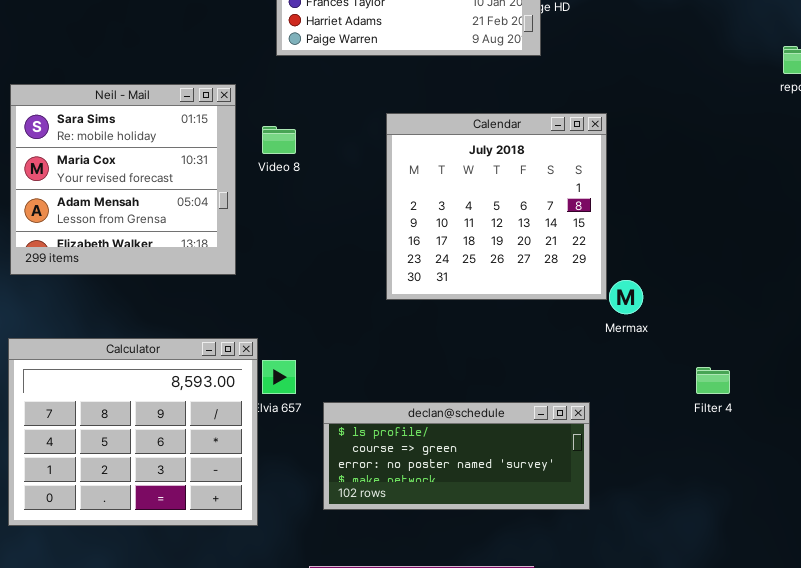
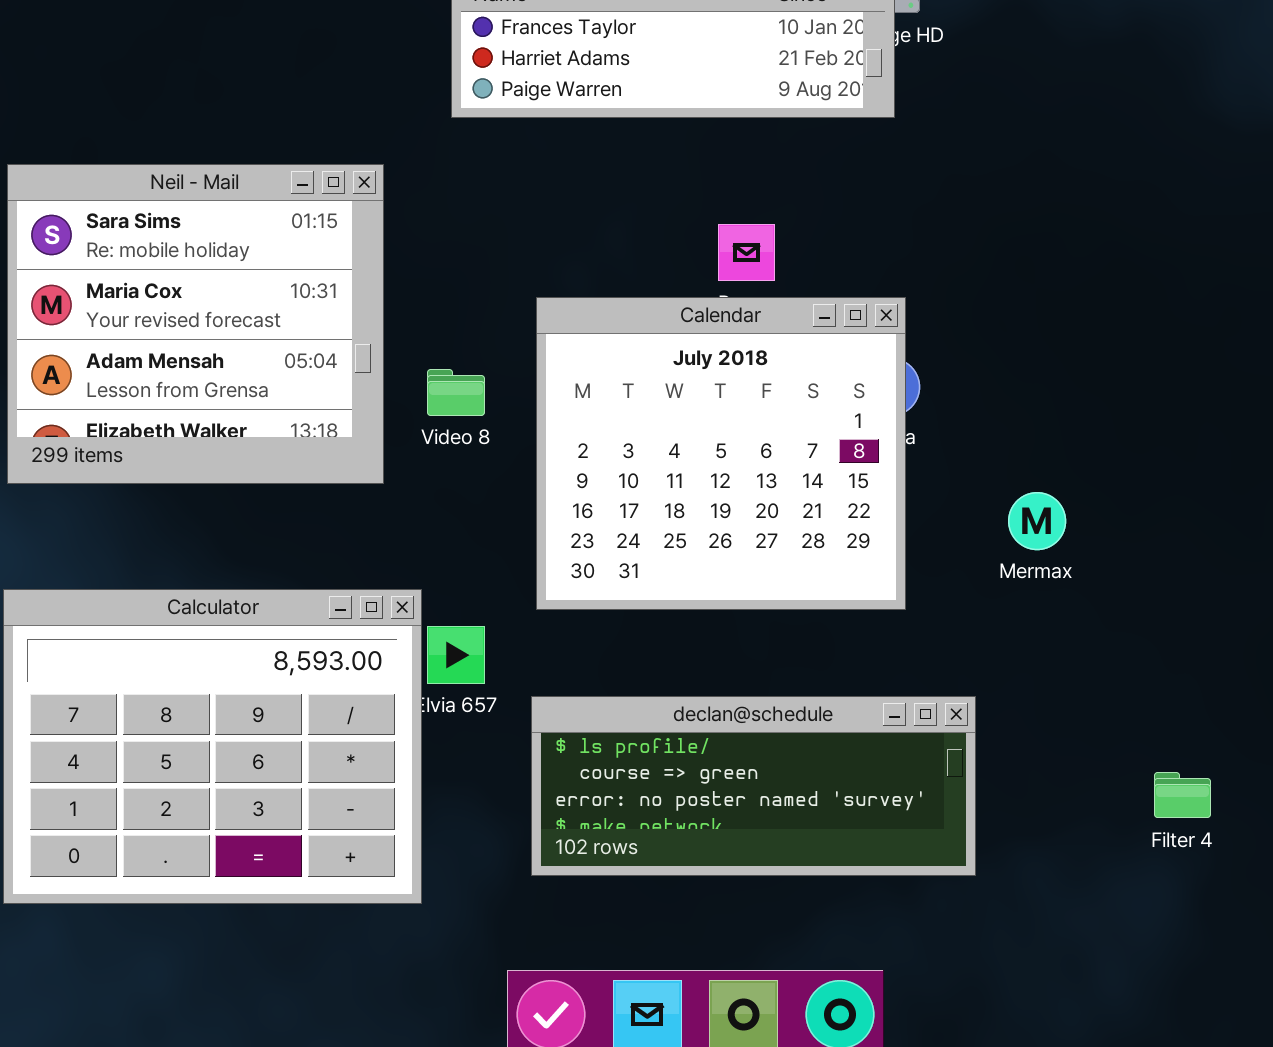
Calendar: [386,113,607,300] -> [536,297,906,610], moved
Video 8: [262,126,296,154] -> [427,369,485,416], moved
Filter 4: [696,367,730,394] -> [1154,772,1211,818], moved

